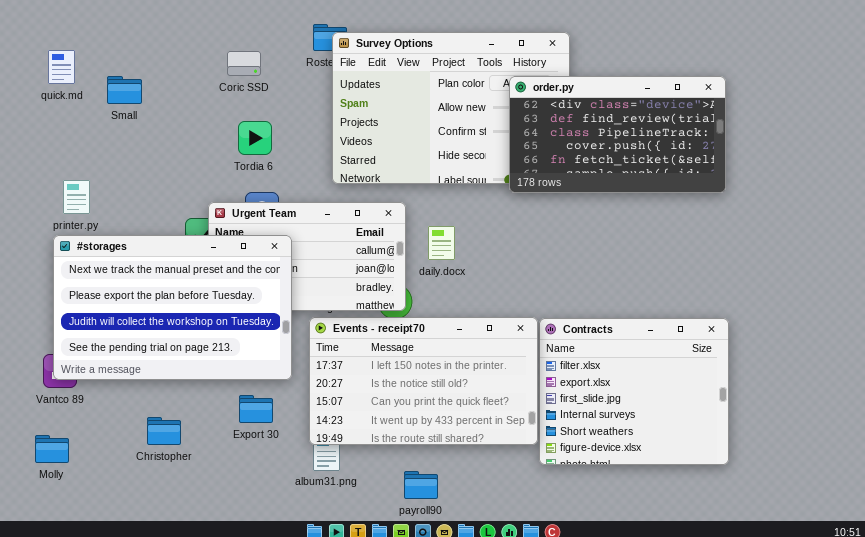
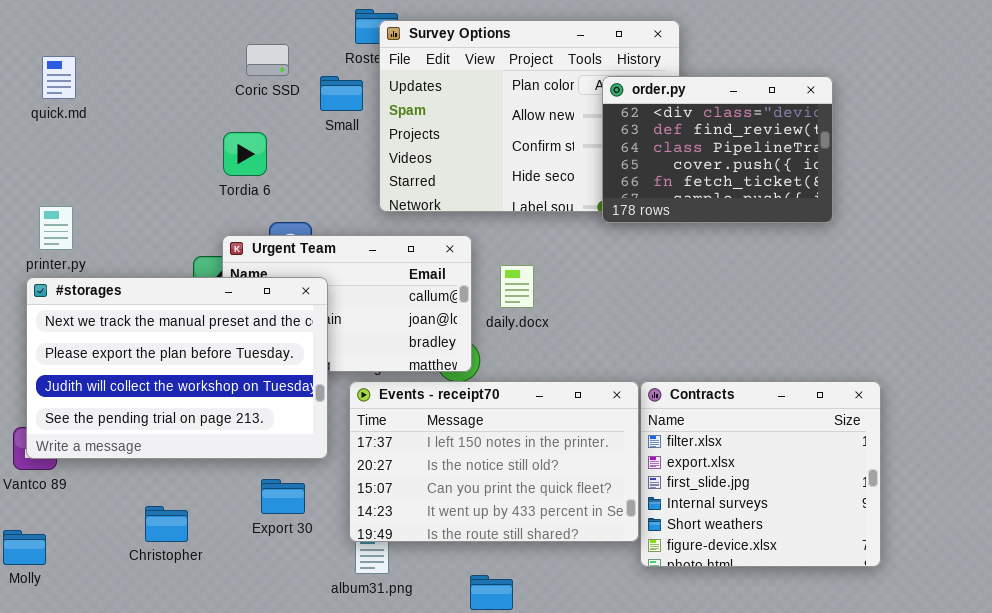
quick.md: [48,50,75,84] -> [42,56,76,99], moved
Small: [107,76,142,104] -> [320,76,363,111], moved
order.py: [509,76,726,193] -> [602,76,833,223], resized
Tordia 6: [238,121,272,155] -> [223,132,267,176], moved

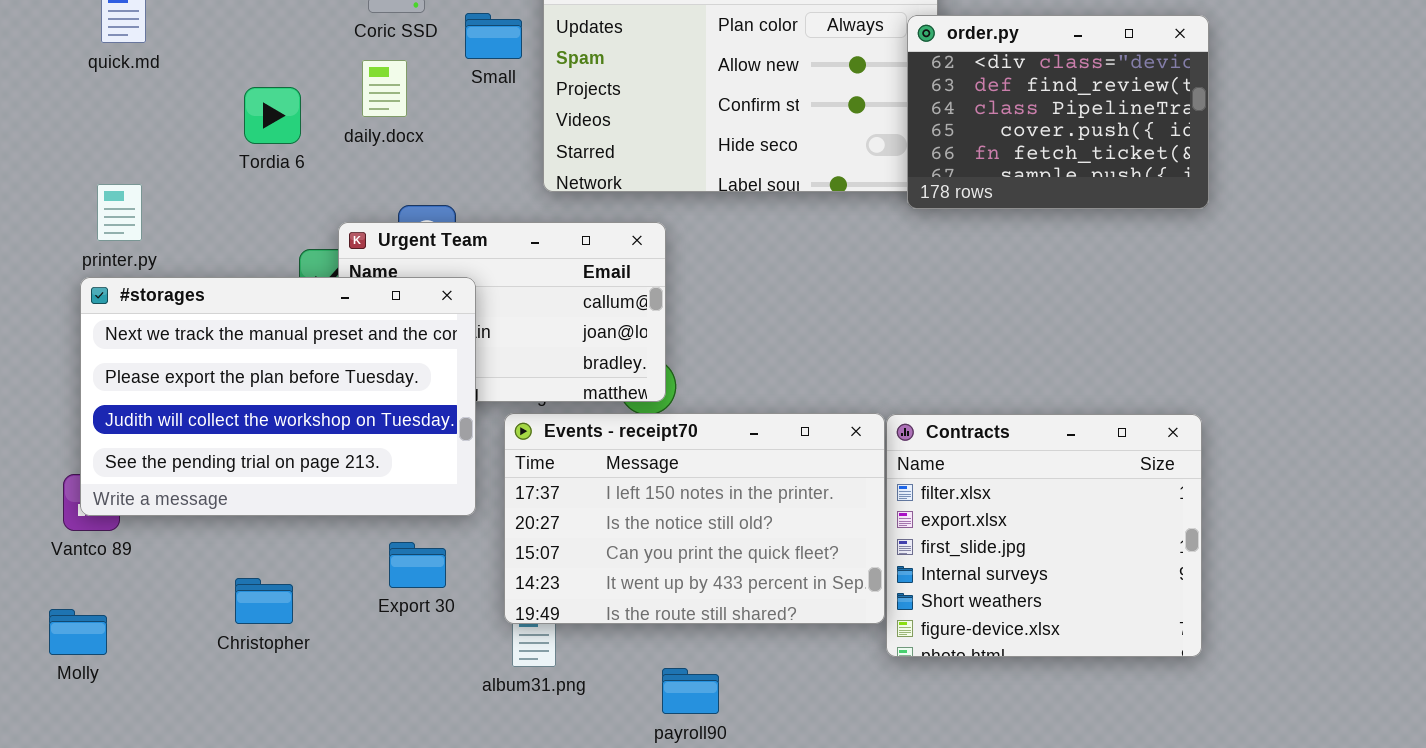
order.py: [602,76,833,223] -> [907,15,1209,209], moved
Tordia 6: [223,132,267,176] -> [244,87,301,144], moved
daily.docx: [500,265,534,308] -> [362,60,407,117], moved

